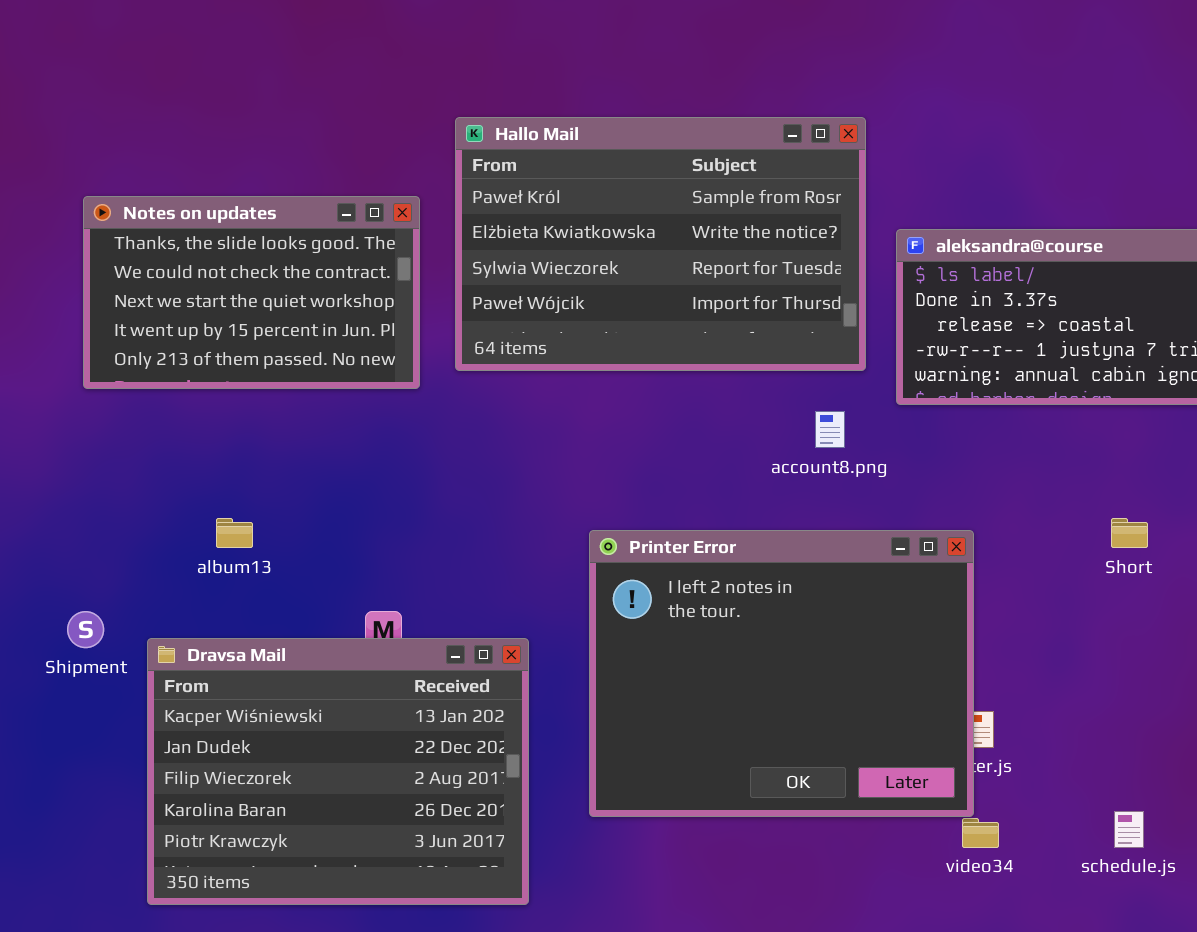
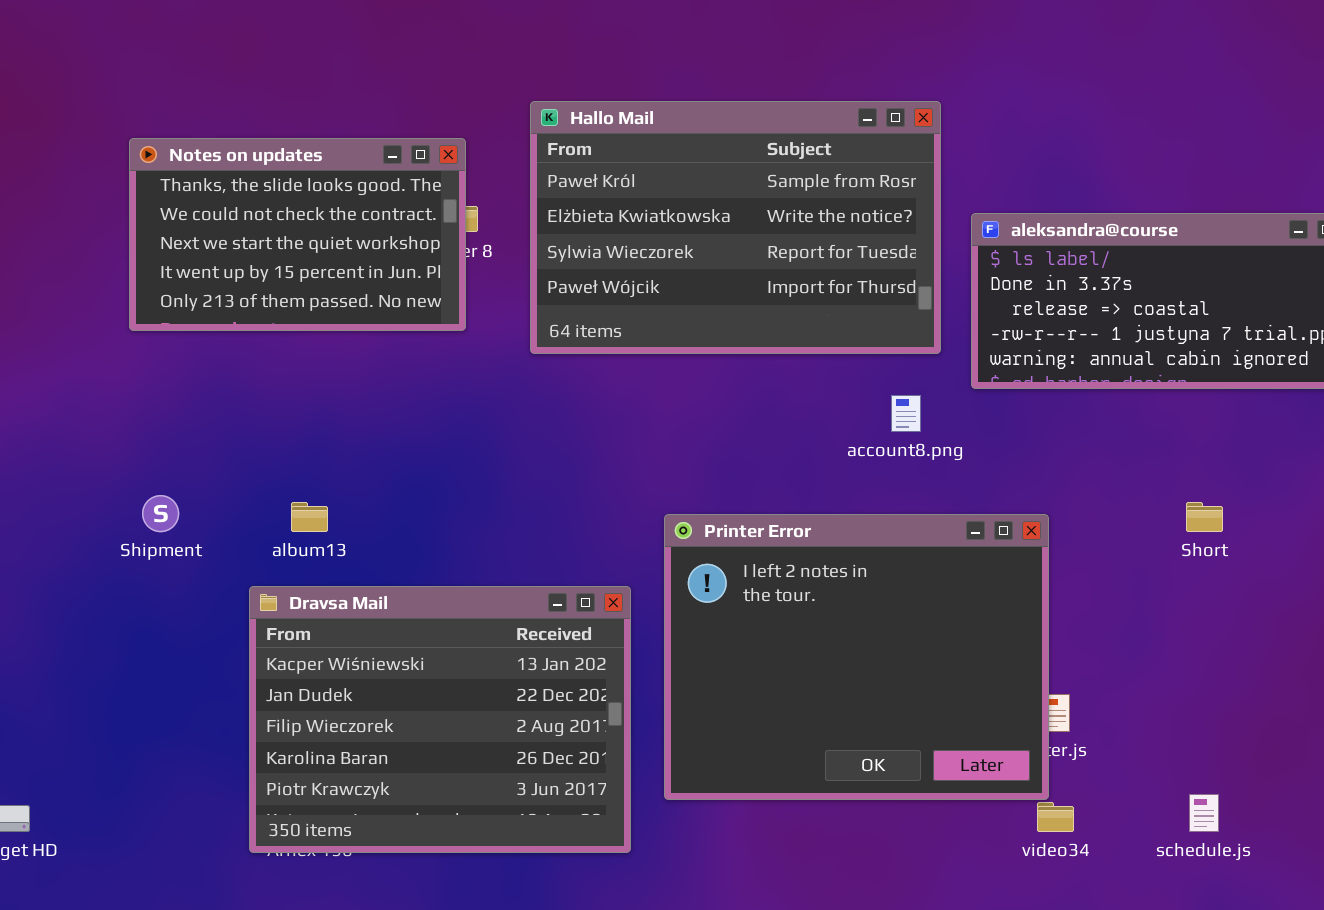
Notes on updates: [83,196,420,389] -> [129,138,466,331], moved
Shipment: [67,611,104,648] -> [142,495,179,532], moved
Dravsa Mail: [147,638,529,905] -> [249,586,631,853], moved

